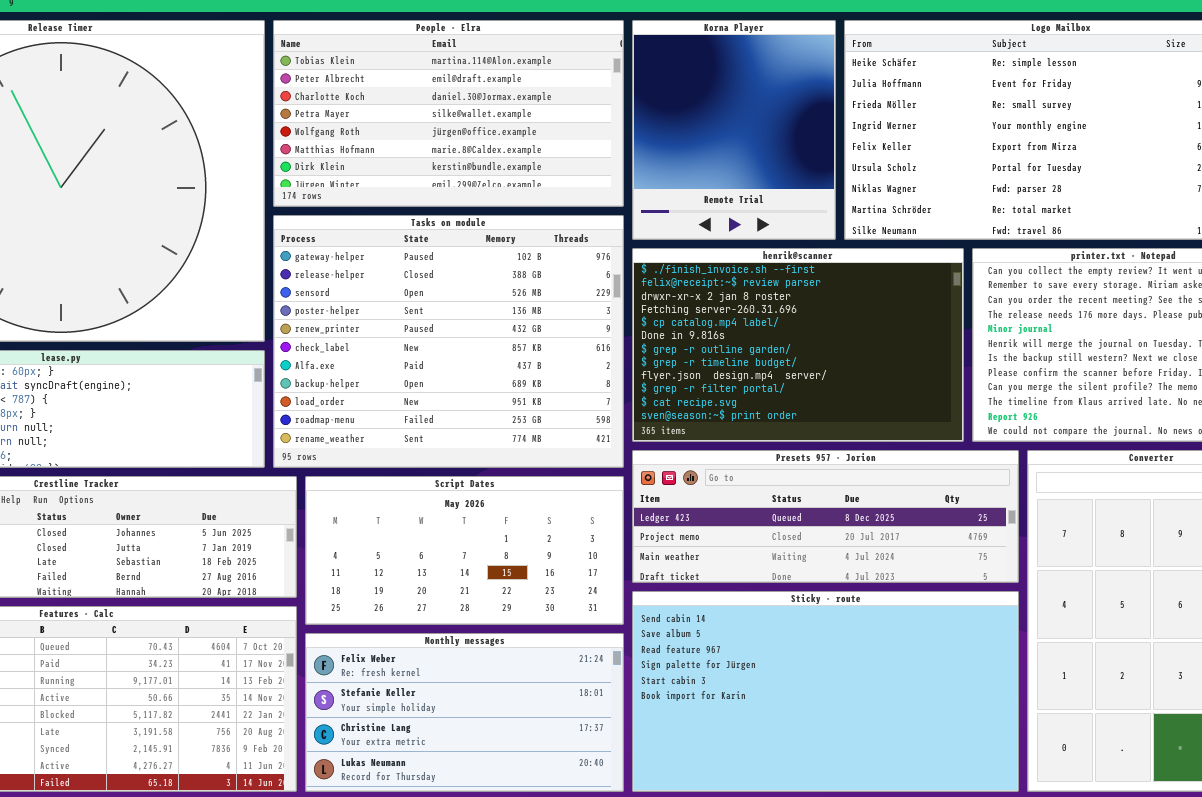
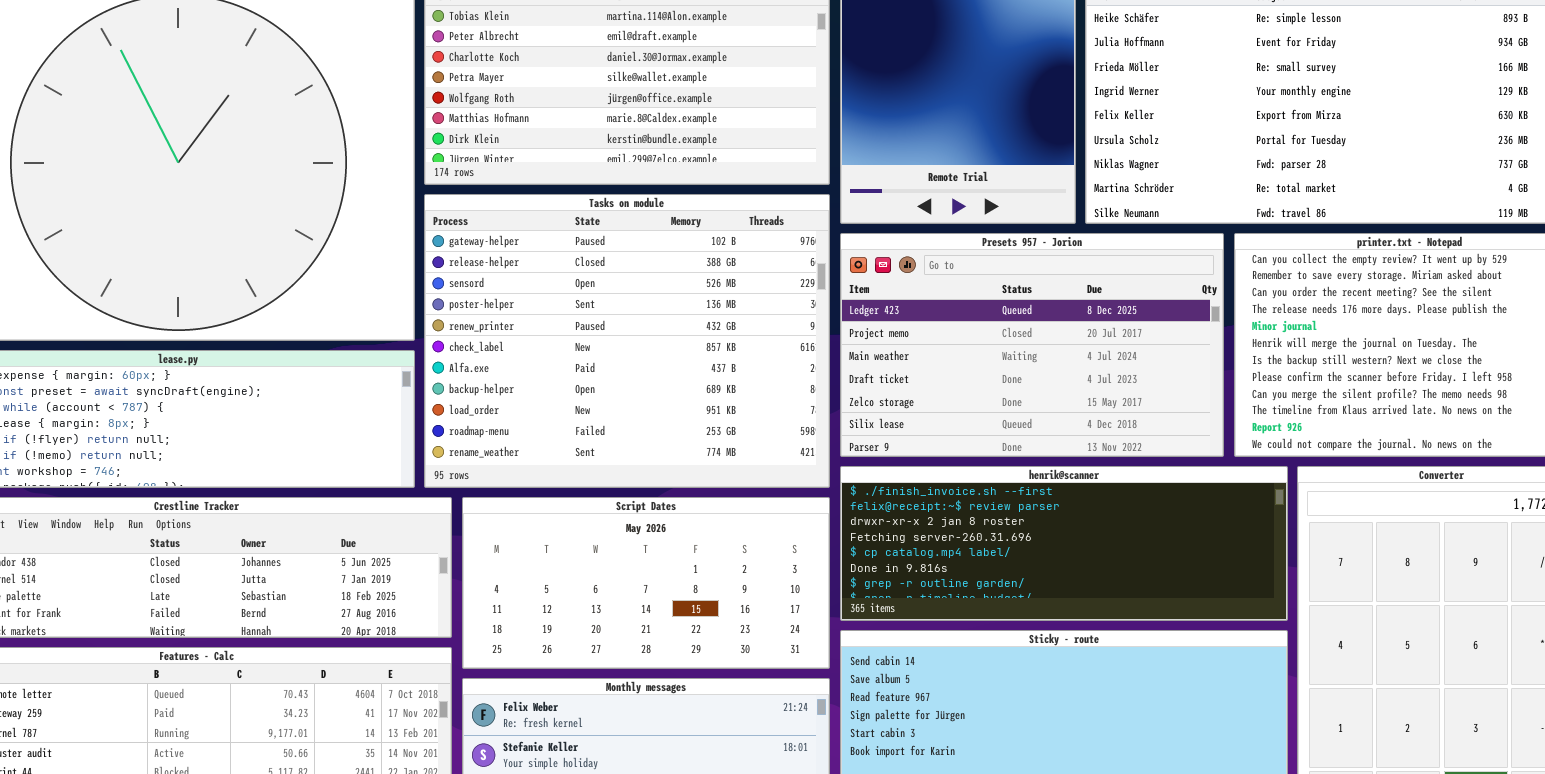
henrik@scanner: [632,248,964,442] -> [840,466,1288,621], moved, resized
Presets 957 - Jorion: [632,450,1019,583] -> [840,233,1224,457], moved, resized

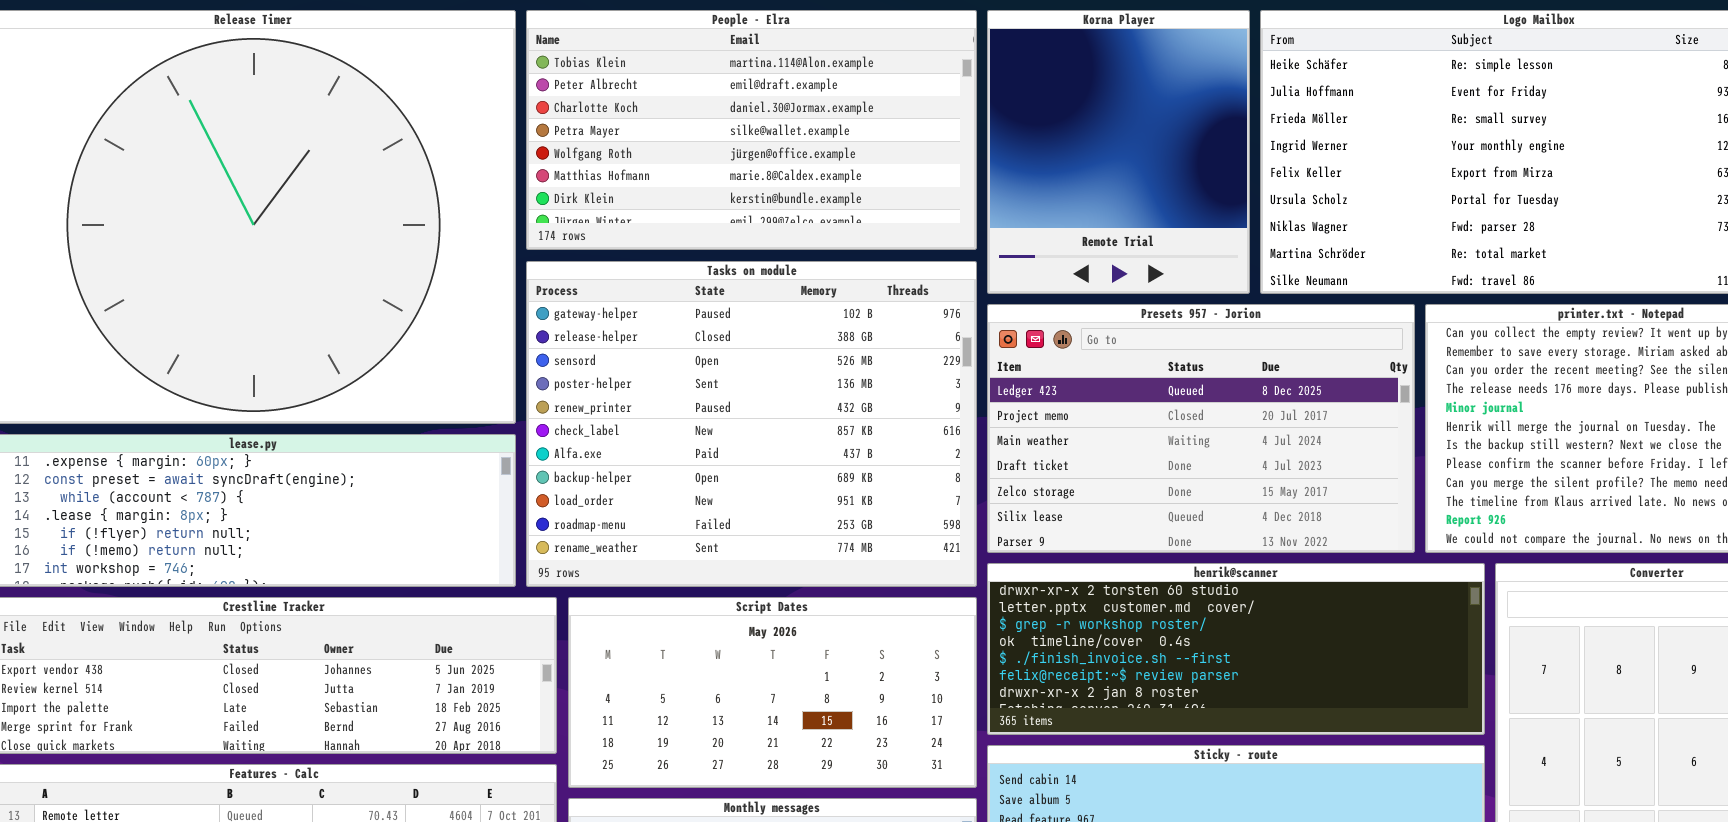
henrik@scanner: [840,466,1288,621] -> [987,563,1485,735], scrolled up 4 rows

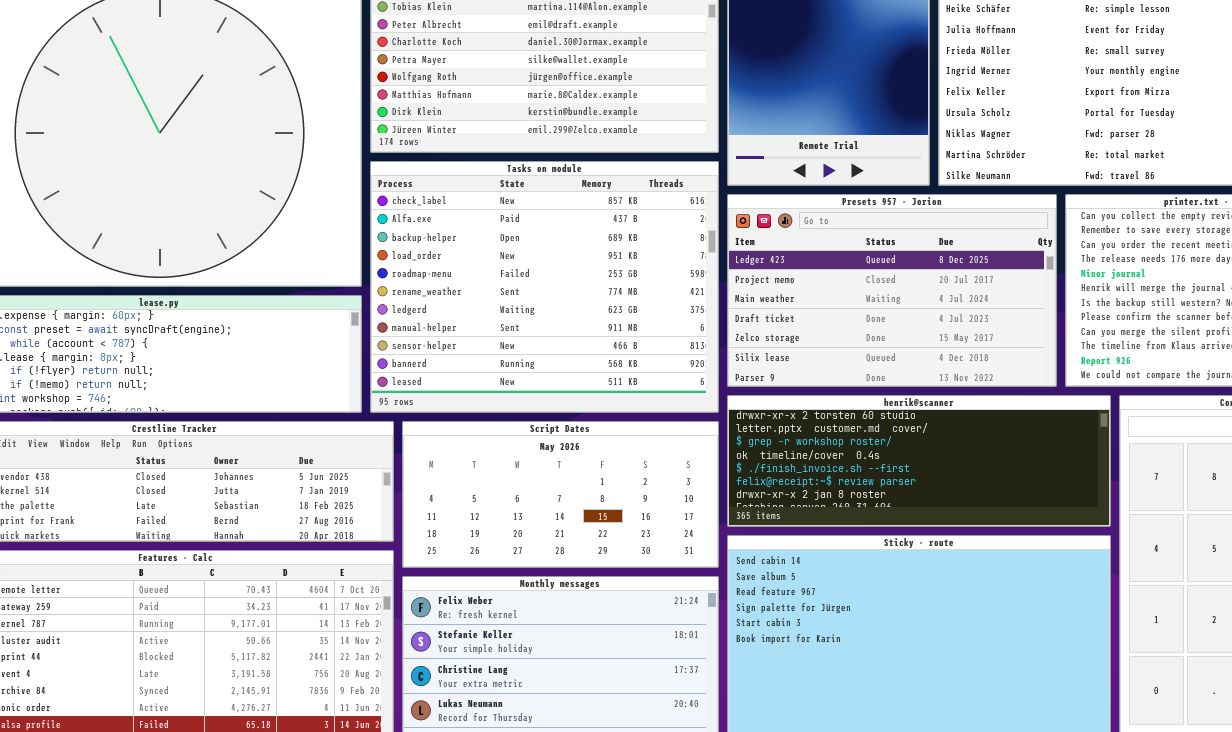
Tasks on module: [526,261,977,587] -> [370,161,719,413], scrolled down 5 rows

